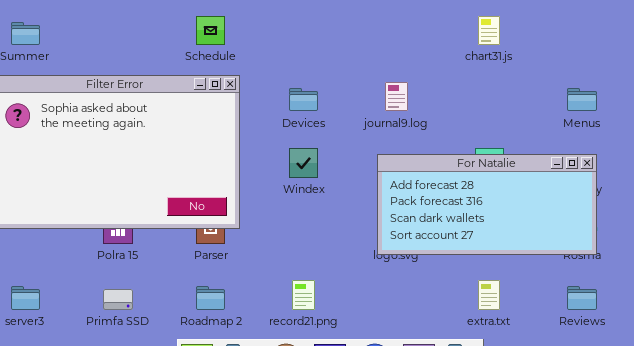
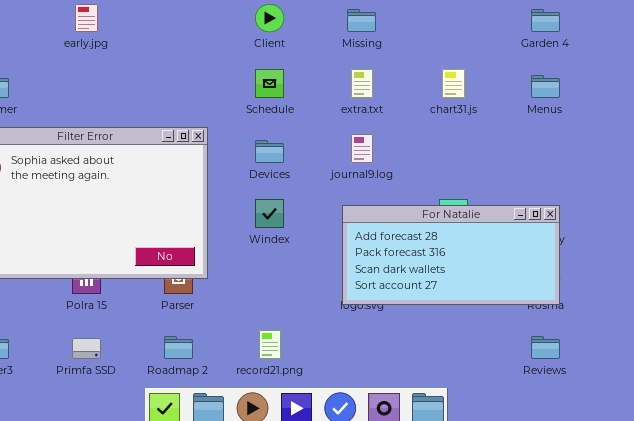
Schedule: [196,16,225,45] -> [255,69,284,98], moved
Menus: [567,88,597,111] -> [531,75,560,98], moved
extra.txt: [478,280,500,310] -> [351,69,373,98], moved

